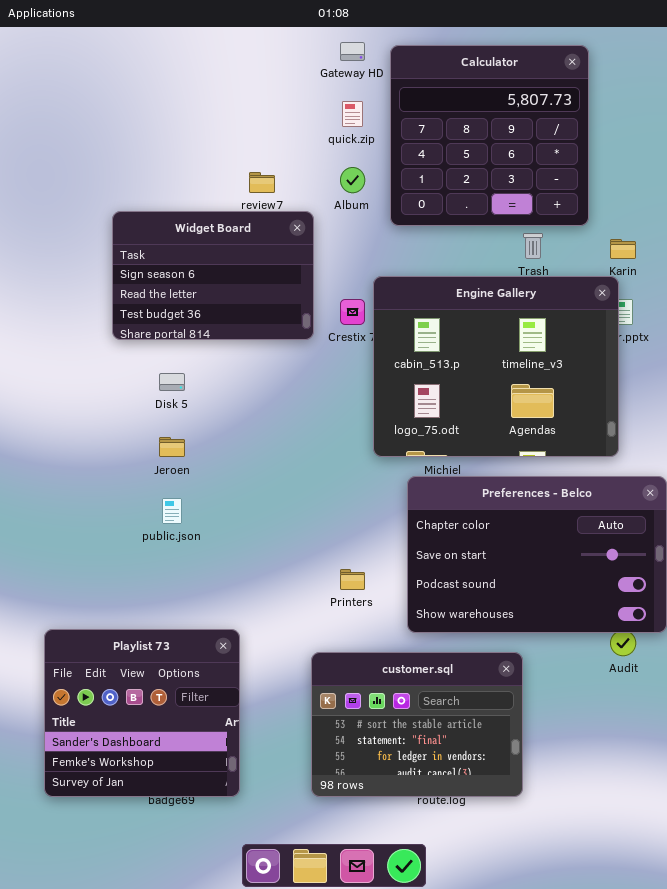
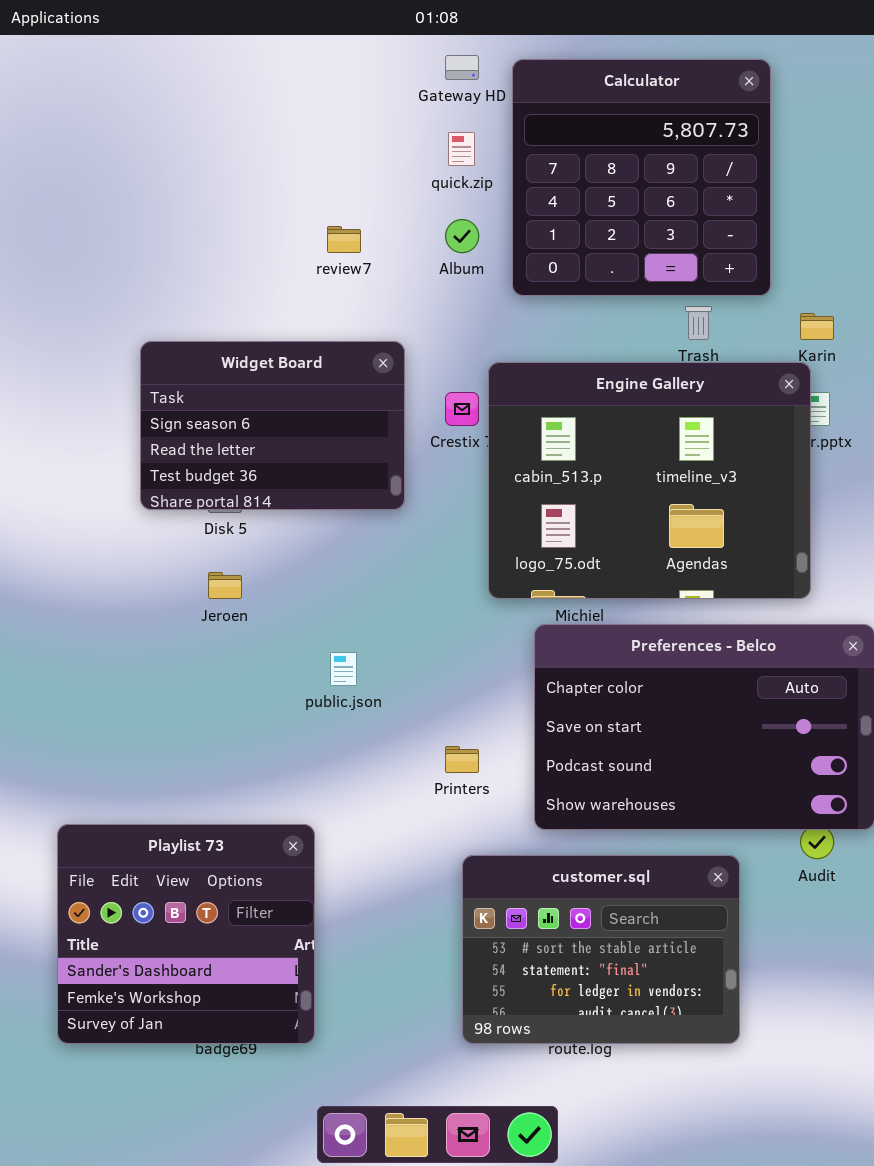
Widget Board: [112,211,314,340] -> [140,341,405,510], moved
public.json: [162,498,182,524] -> [330,652,357,686], moved
customer.sql: [311,652,523,797] -> [462,855,740,1044], moved

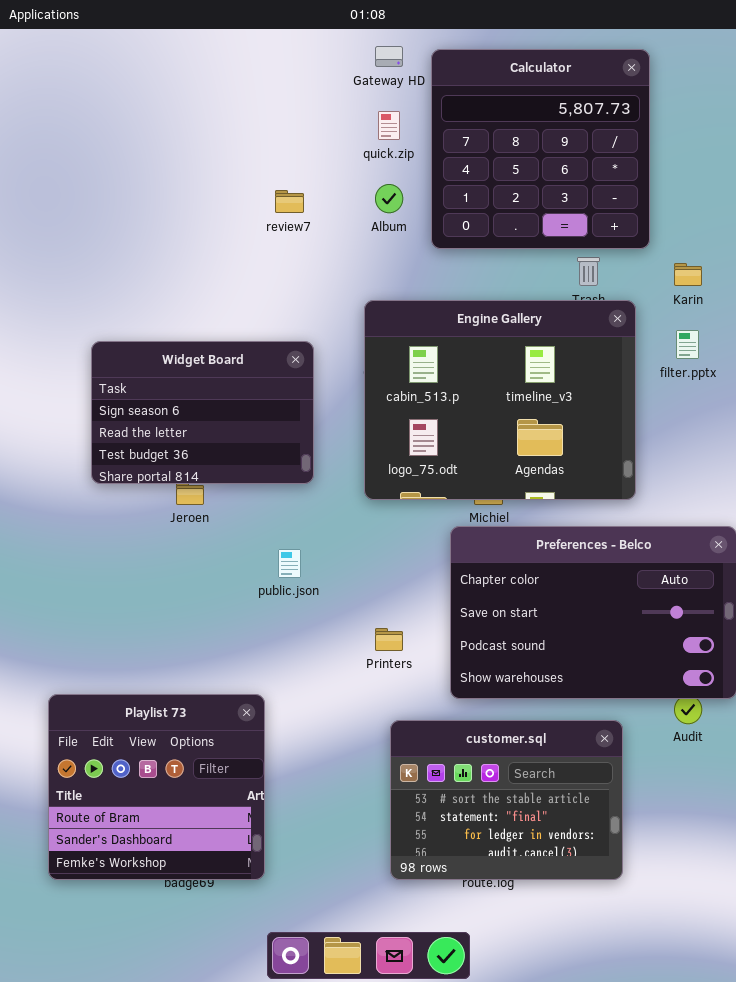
Widget Board: [140,341,405,510] -> [91,341,314,484], moved
Engine Gallery: [488,362,811,599] -> [364,300,636,500], moved
Playlist 73: [57,824,315,1044] -> [48,694,265,880], scrolled up 1 row

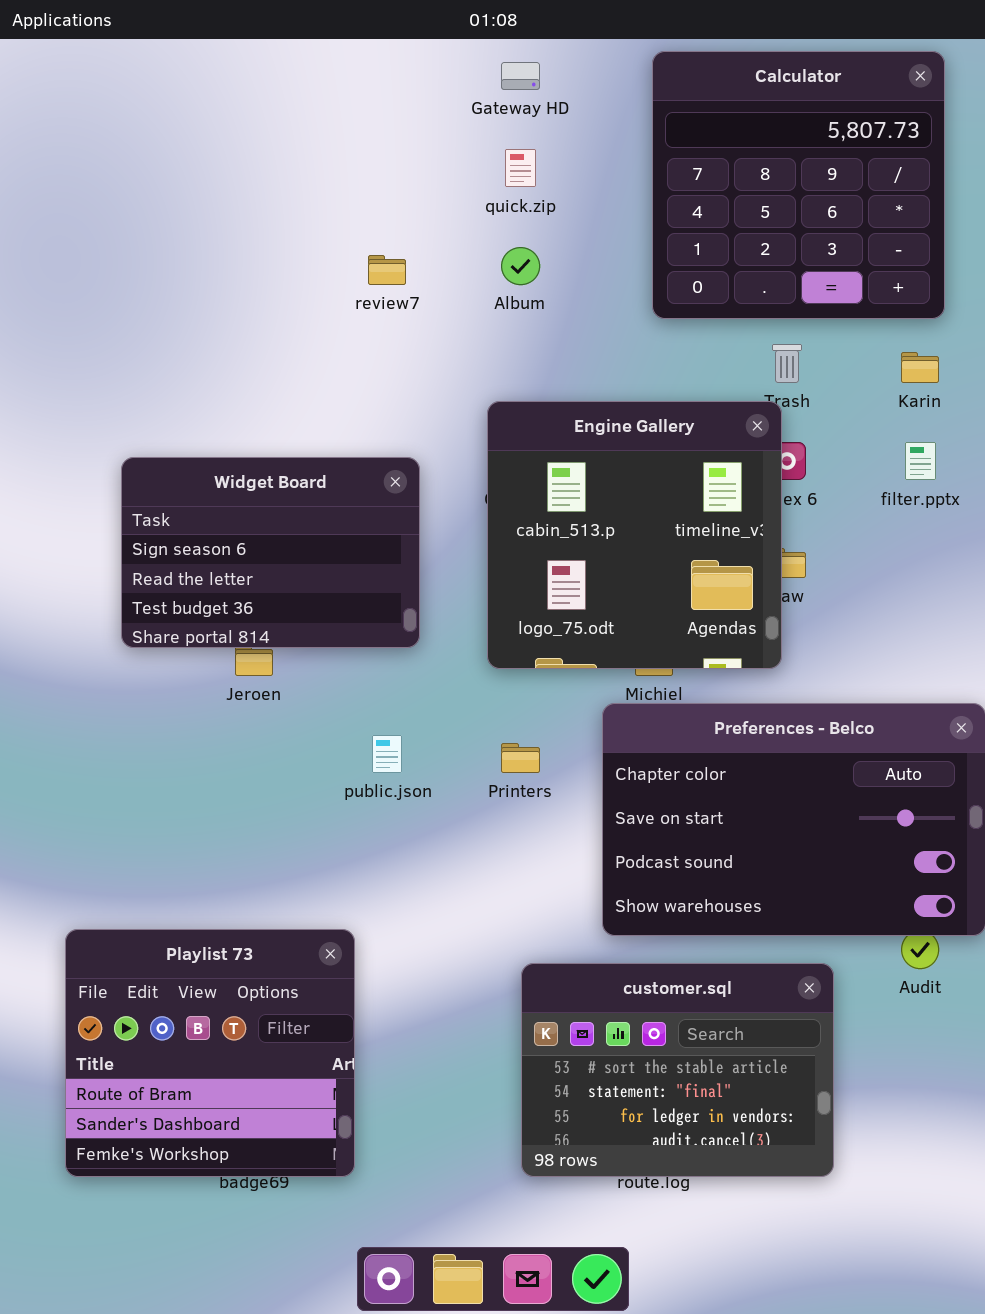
Calculator: [431,49,650,249] -> [652,51,945,319], moved
Engine Gallery: [364,300,636,500] -> [487,401,782,669], resized
Printers: [375,628,403,651] -> [501,743,540,773], moved

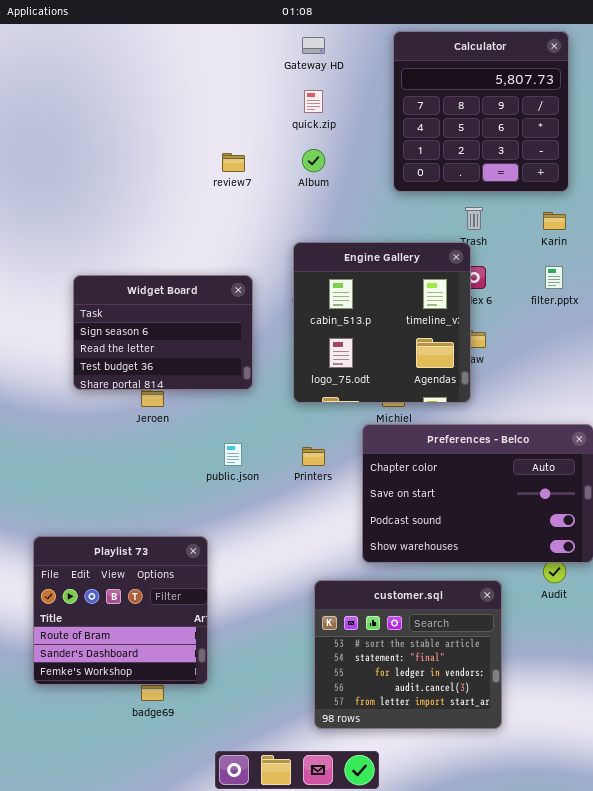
Playlist 73: [65,929,355,1177] -> [33,536,208,685], moved
customer.sql: [521,963,834,1177] -> [314,580,502,729], resized

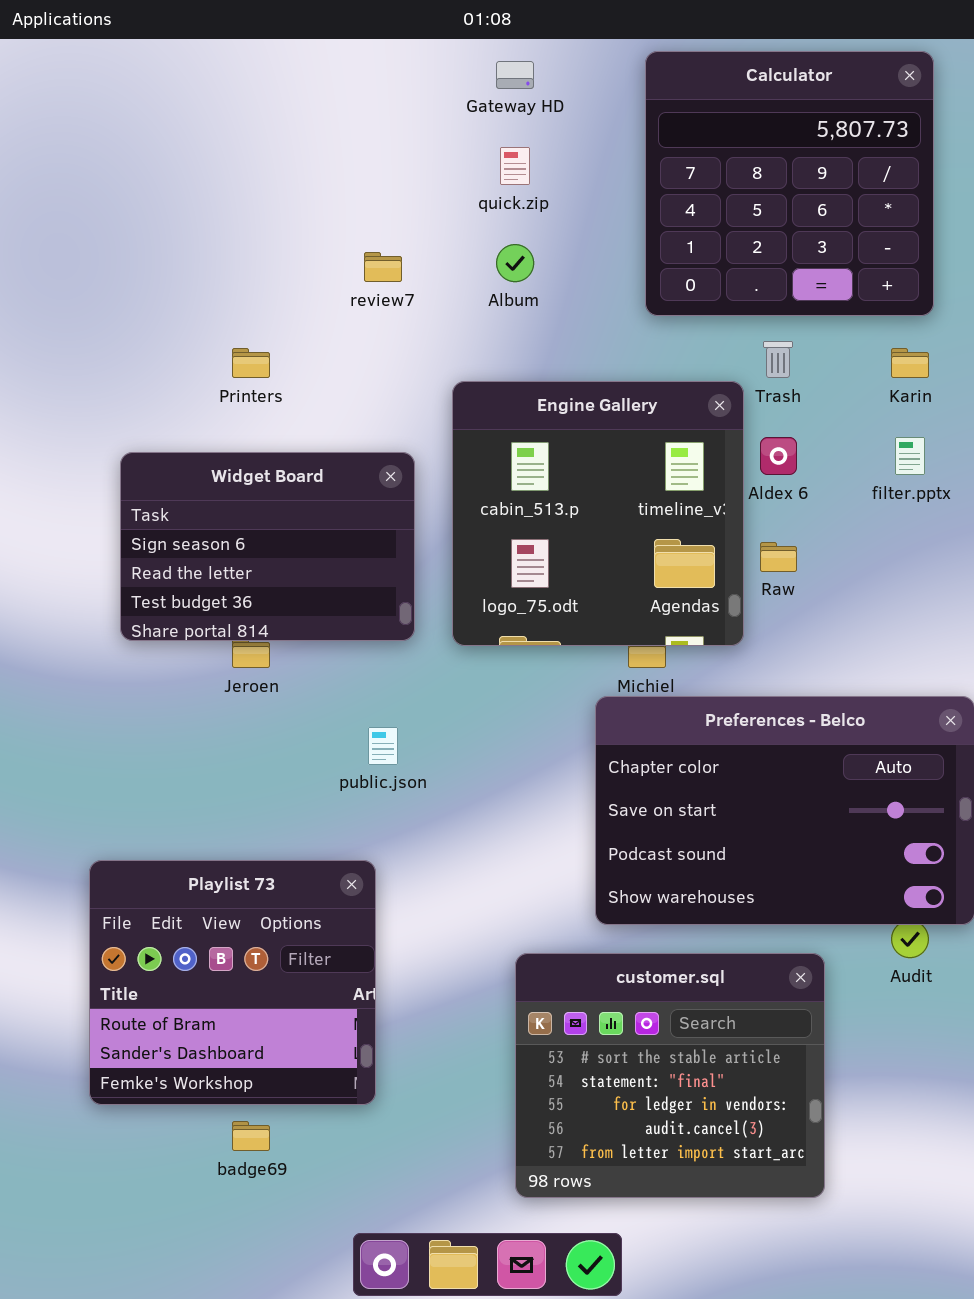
Engine Gallery: [293,242,471,403] -> [452,381,744,646], moved
Printers: [302,447,325,466] -> [232,348,270,378], moved
Playlist 73: [33,536,208,685] -> [89,860,376,1105], moved

